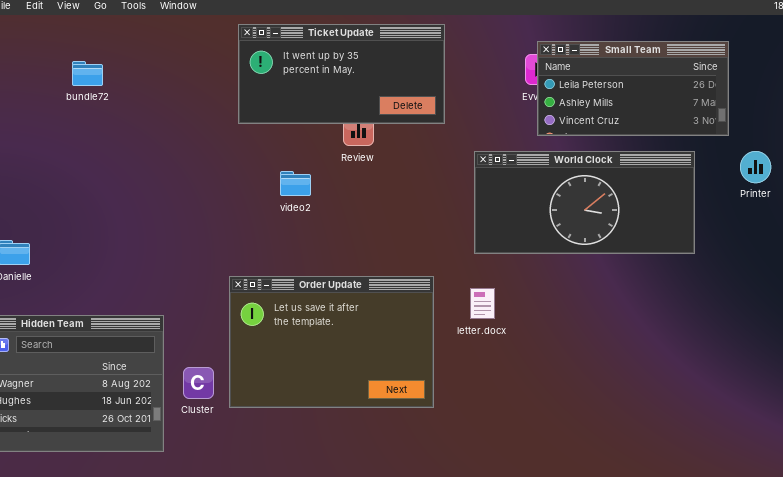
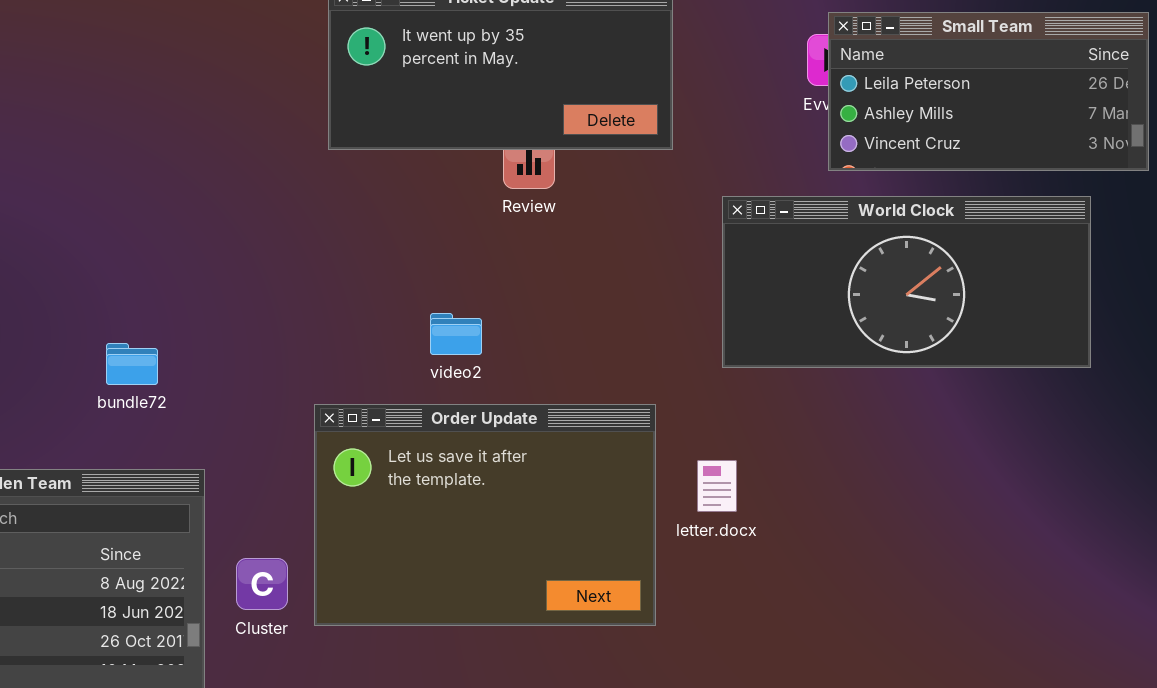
bundle72: [72,61,103,86] -> [106,343,158,385], moved
video2: [280,171,311,196] -> [430,313,482,355], moved
letter.docx: [470,288,495,319] -> [697,460,737,512], moved

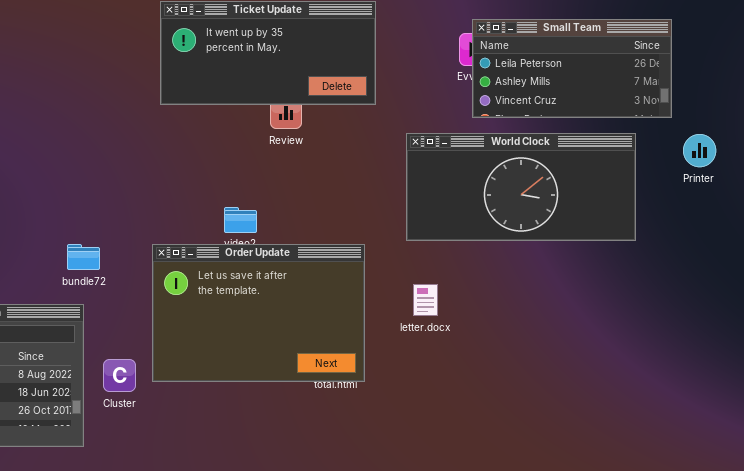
bundle72: [106,343,158,385] -> [67,244,100,270], moved
Order Update: [314,404,656,626] -> [152,244,365,382], moved
letter.docx: [697,460,737,512] -> [413,284,438,316], moved

